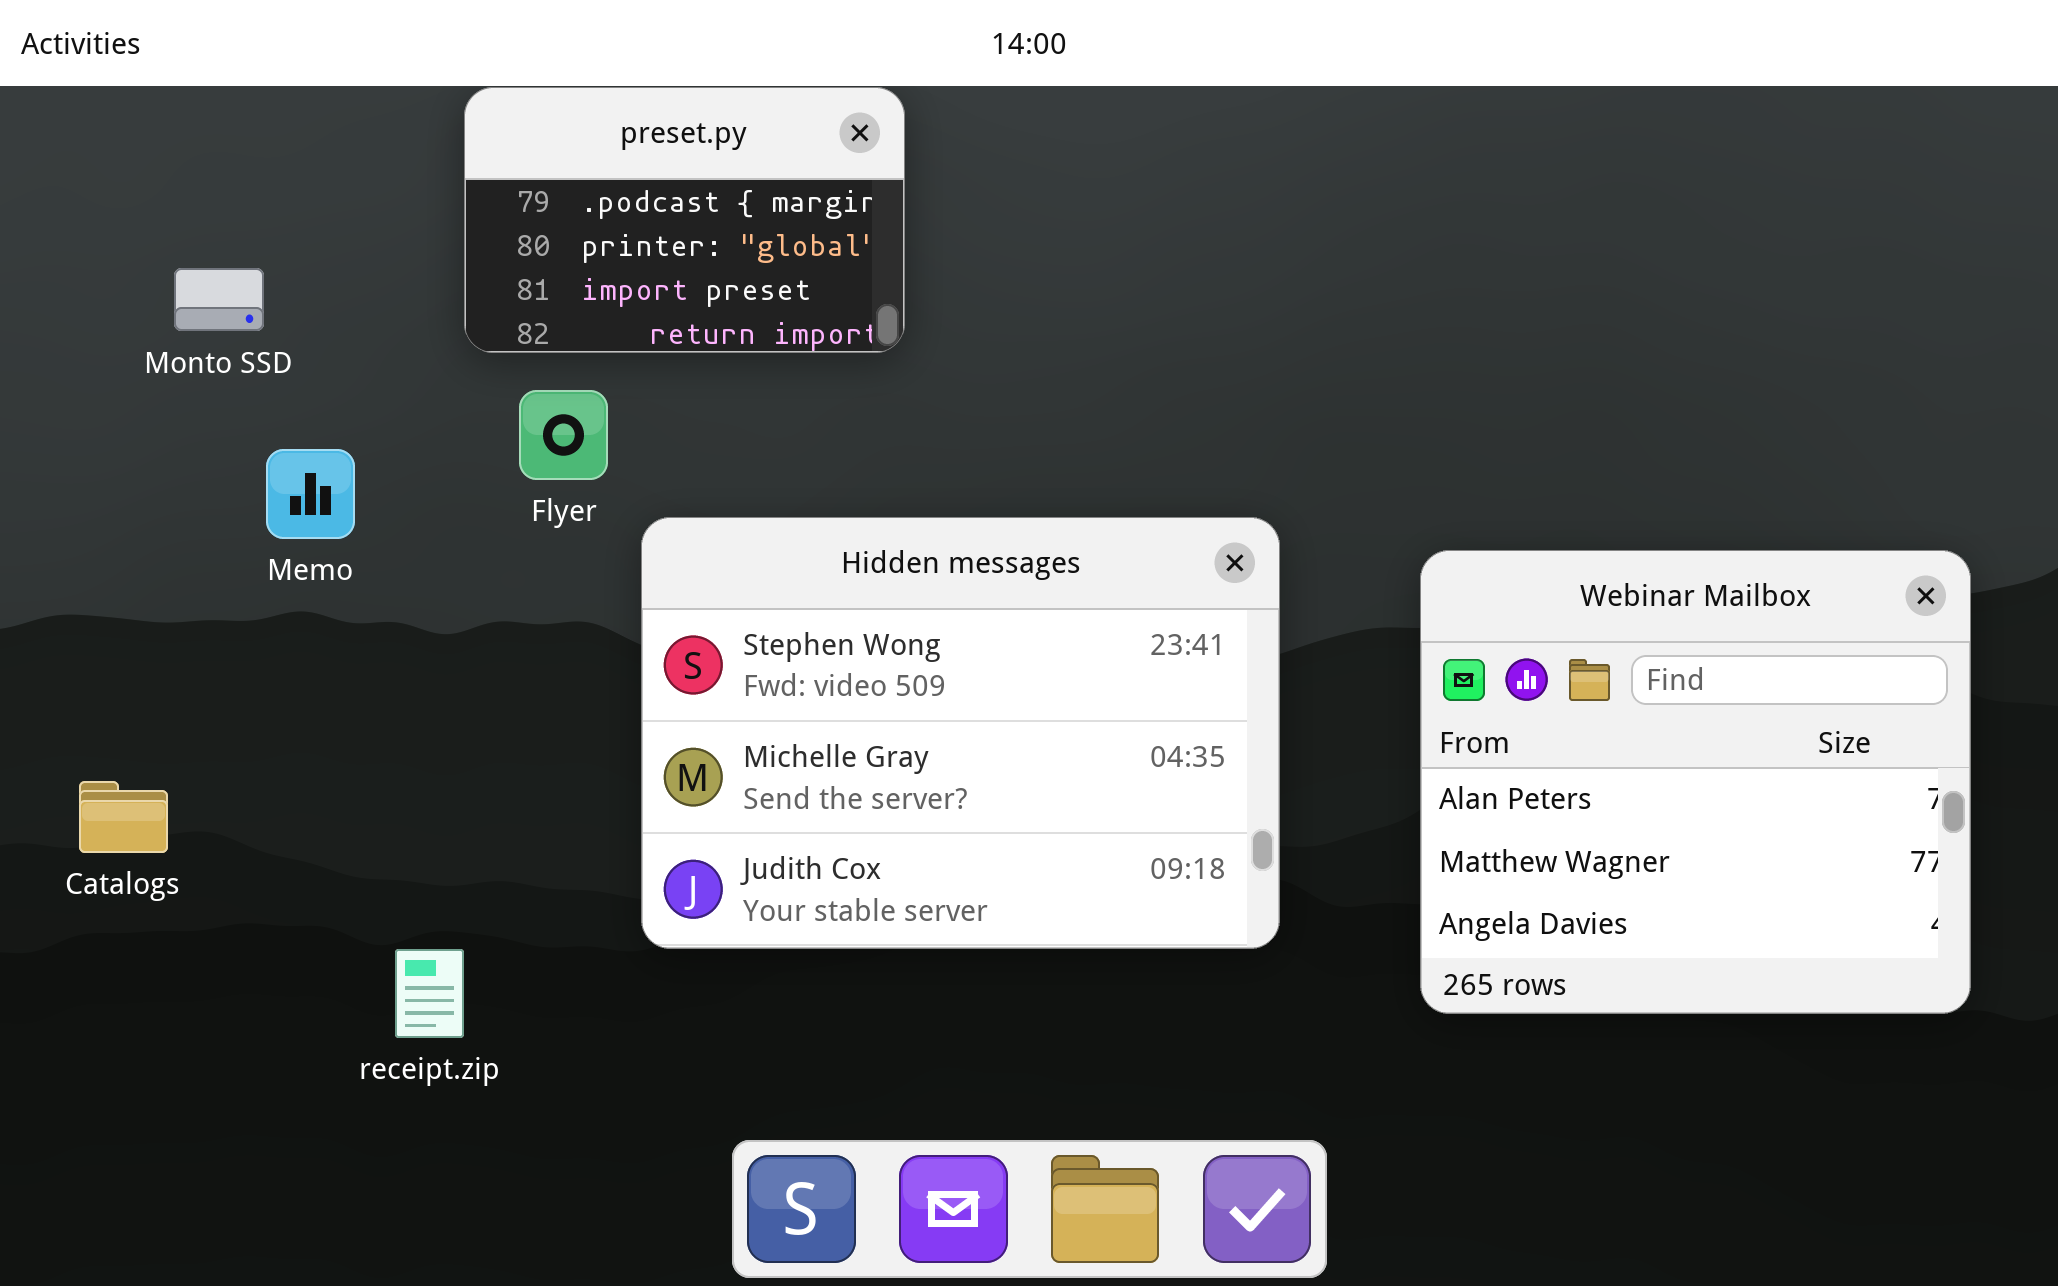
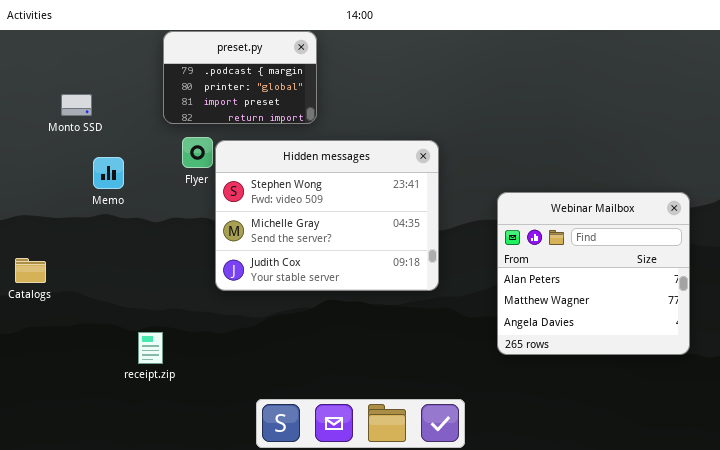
Hidden messages: [641,517,1280,949] -> [215,140,439,291], moved
Catalogs: [79,781,168,853] -> [15,258,46,283], moved

